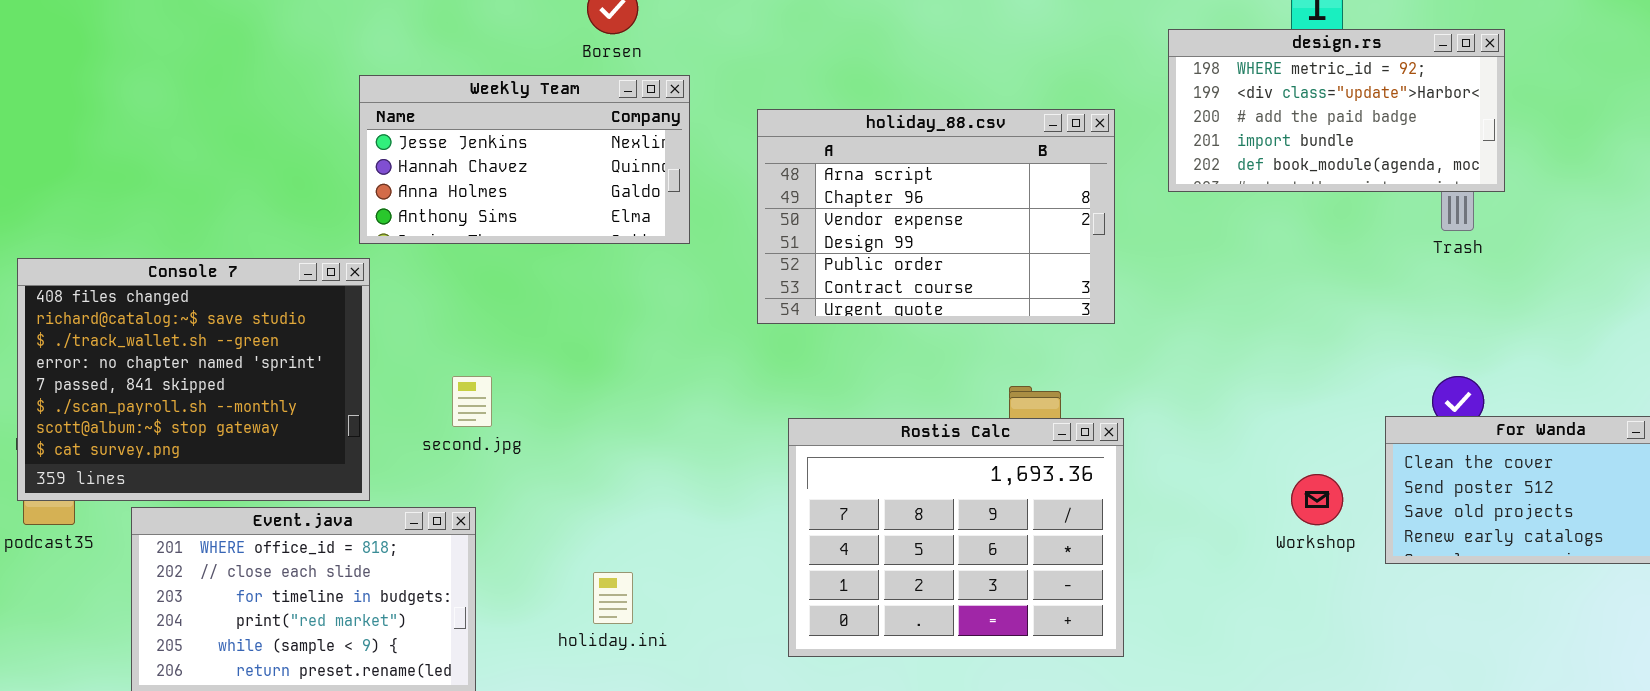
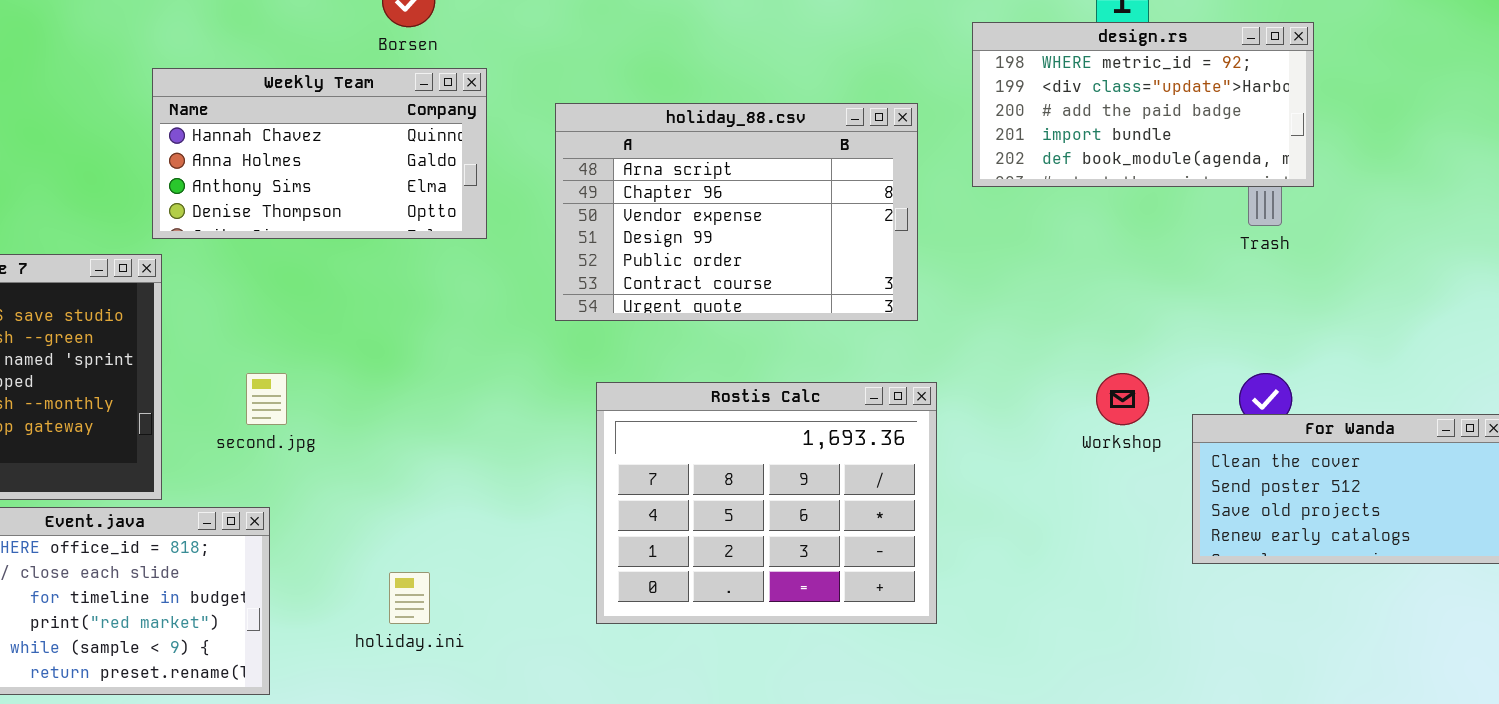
Weekly Team: [359,75,690,244] -> [152,68,487,239], scrolled down 1 row
Rostis Calc: [788,418,1124,657] -> [596,382,937,624], moved
Workshop: [1291,474,1343,525] -> [1096,373,1149,425], moved

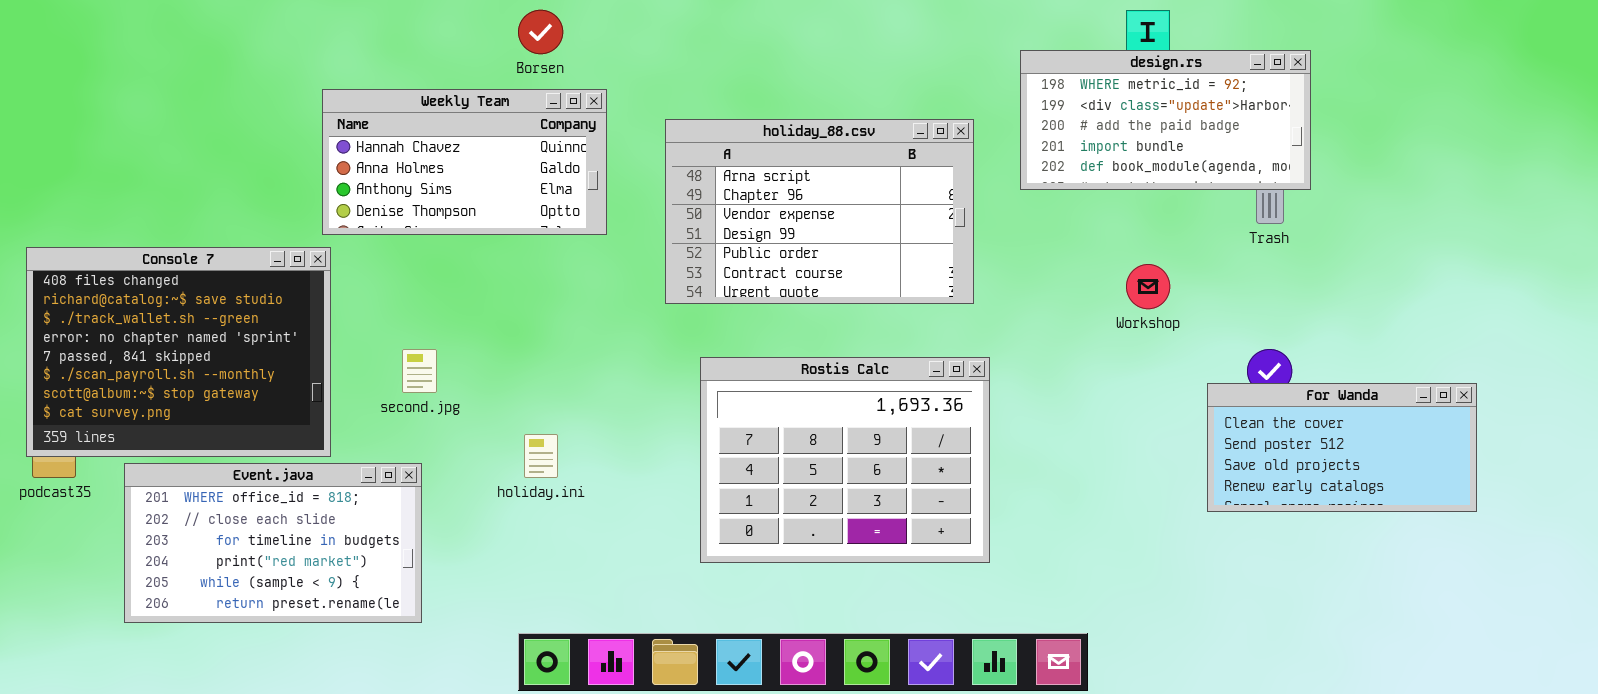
Workshop: [1096,373,1149,425] -> [1126,264,1170,309], moved
holiday.ini: [389,572,430,624] -> [524,434,558,478], moved

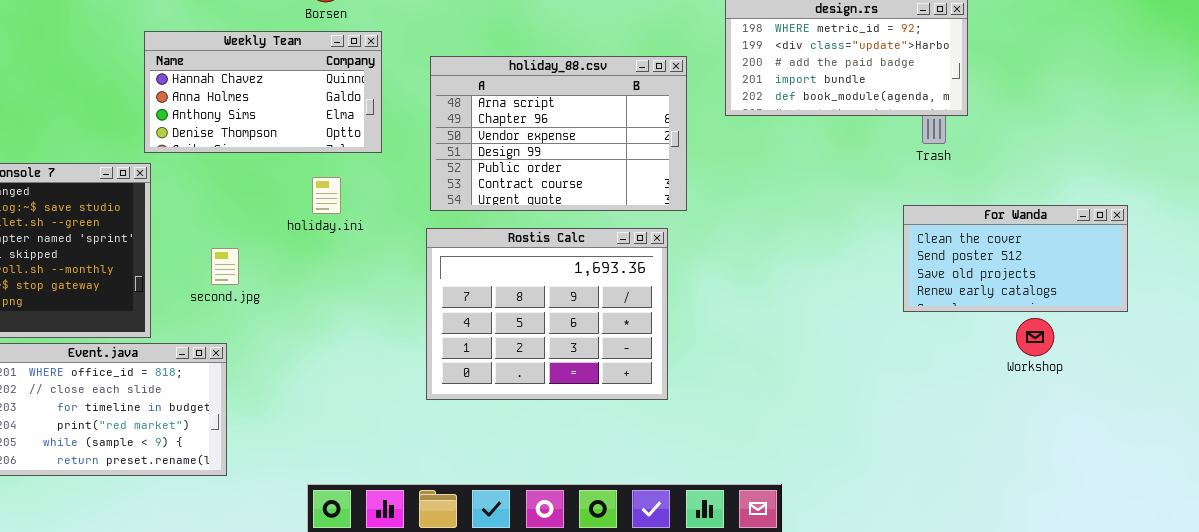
Workshop: [1126,264,1170,309] -> [1016,318,1054,356], moved
Rostis Calc: [700,357,990,563] -> [426,228,668,400], moved
For Wanda: [1207,383,1477,512] -> [903,205,1128,312], moved
holiday.ini: [524,434,558,478] -> [312,177,341,214], moved

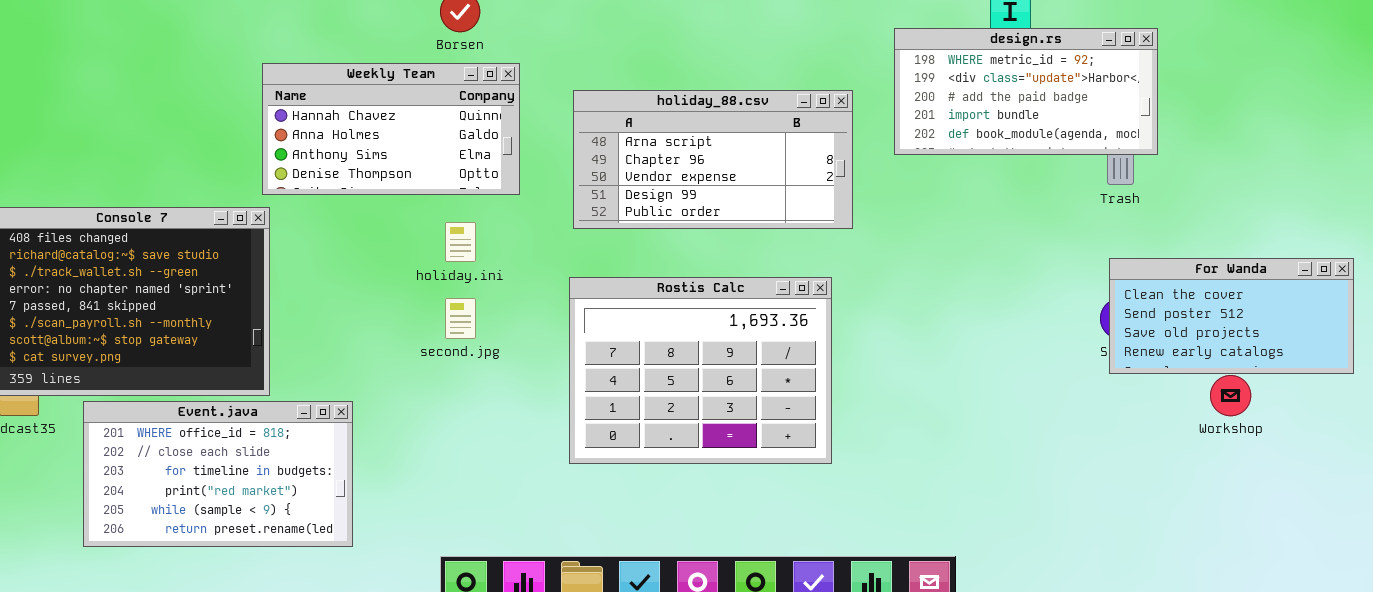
holiday_88.csv: [430,56,687,211] -> [573,90,853,229], resized
For Wanda: [903,205,1128,312] -> [1109,258,1354,374], moved
second.jpg: [211,248,239,285] -> [445,298,476,339], moved

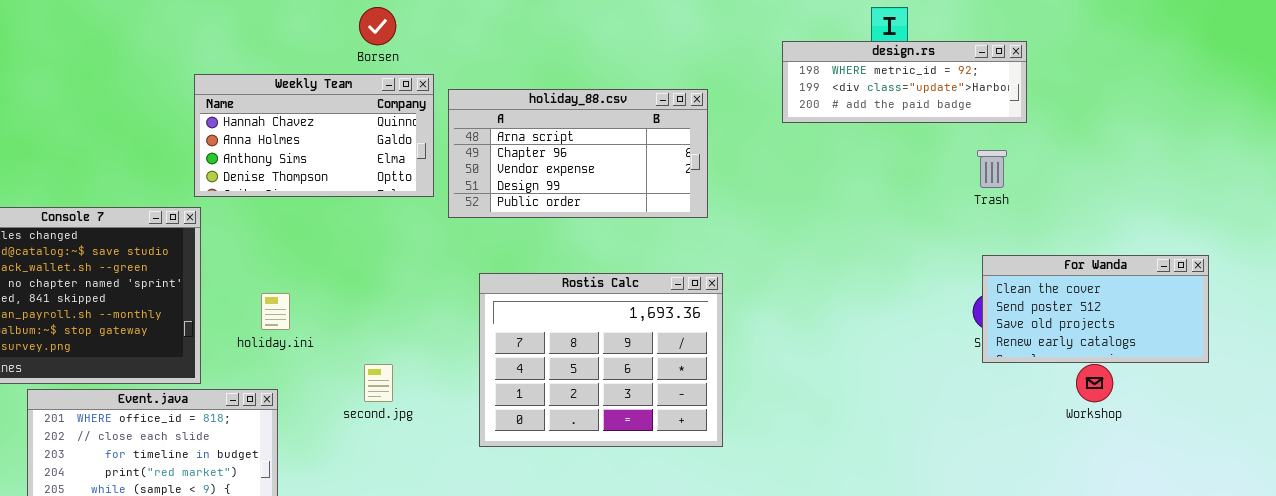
design.rs: [894,28,1158,155] -> [782,41,1027,123], resized
holiday_88.csv: [573,90,853,229] -> [448,89,708,218], moved
holiday.ini: [445,222,476,262] -> [261,293,290,330], moved
second.jpg: [445,298,476,339] -> [364,364,393,402], moved

